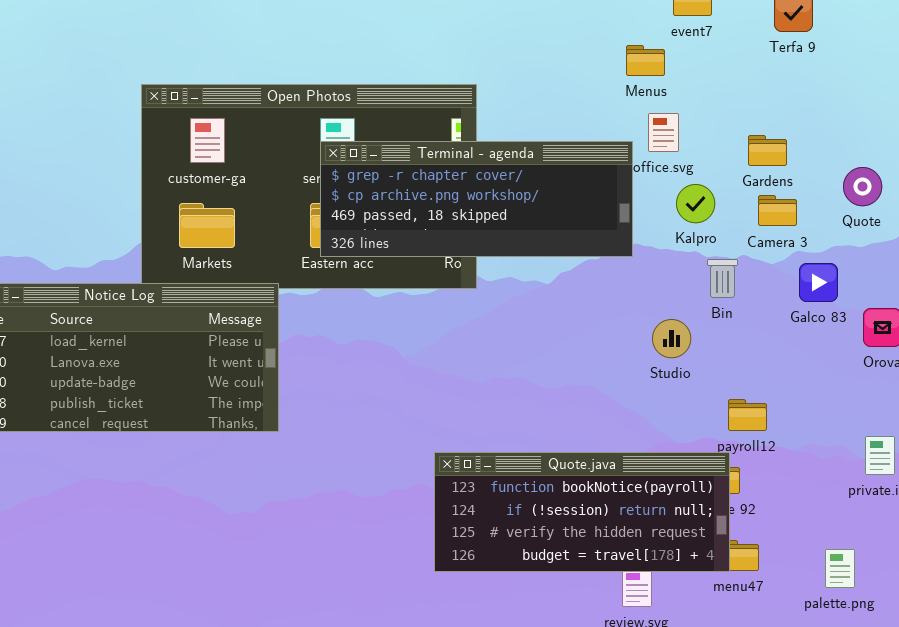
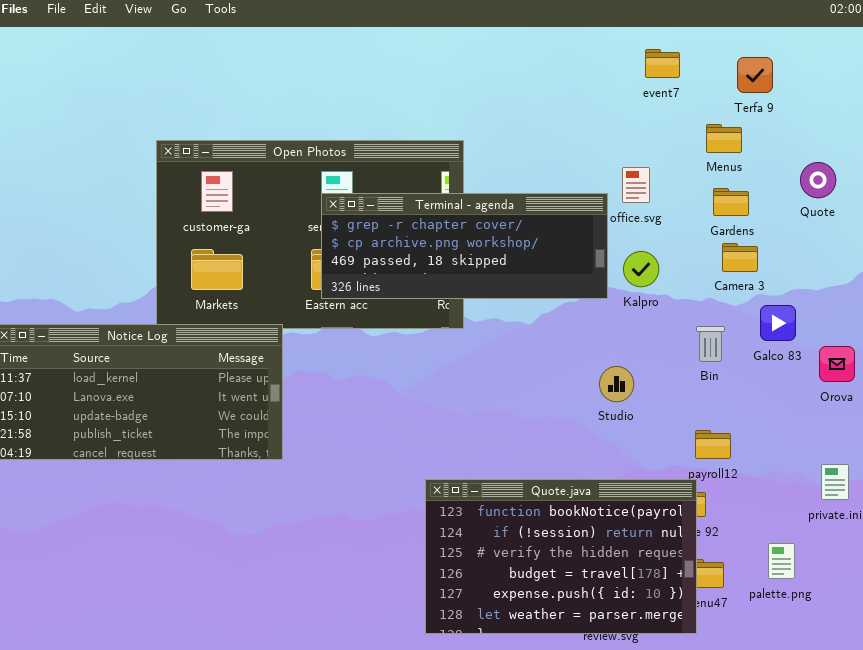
Menus: [626,45,665,76] -> [706,124,742,153], moved
Quote: [843,167,882,206] -> [800,162,836,198], moved
Kalpro: [676,184,715,223] -> [623,251,659,287], moved
Bin: [707,259,738,298] -> [696,326,725,362], moved
Studio: [652,319,691,358] -> [599,366,634,402], moved
Quote.java: [434,452,730,572] -> [425,479,697,634], resized
palette.png: [825,549,855,588] -> [768,543,795,579], moved

